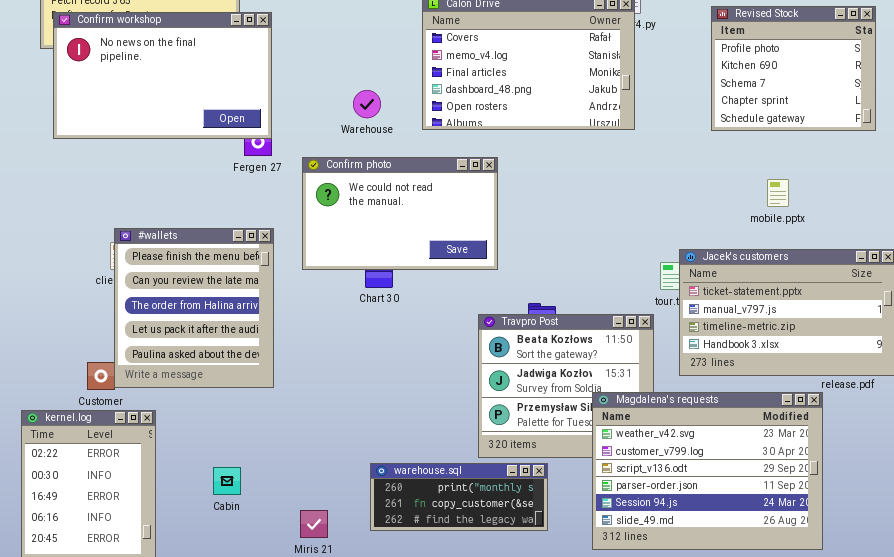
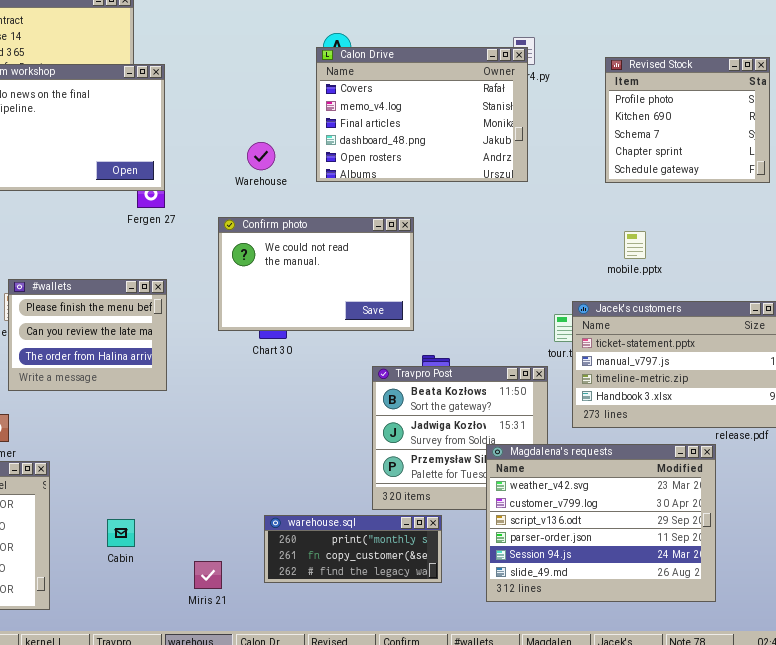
Confirm photo: [302,157,498,270] -> [218,217,414,331], moved
mobile.pptx: [767,179,789,207] -> [624,231,646,259], moved
#wallets: [114,228,274,388] -> [8,279,167,391], resized

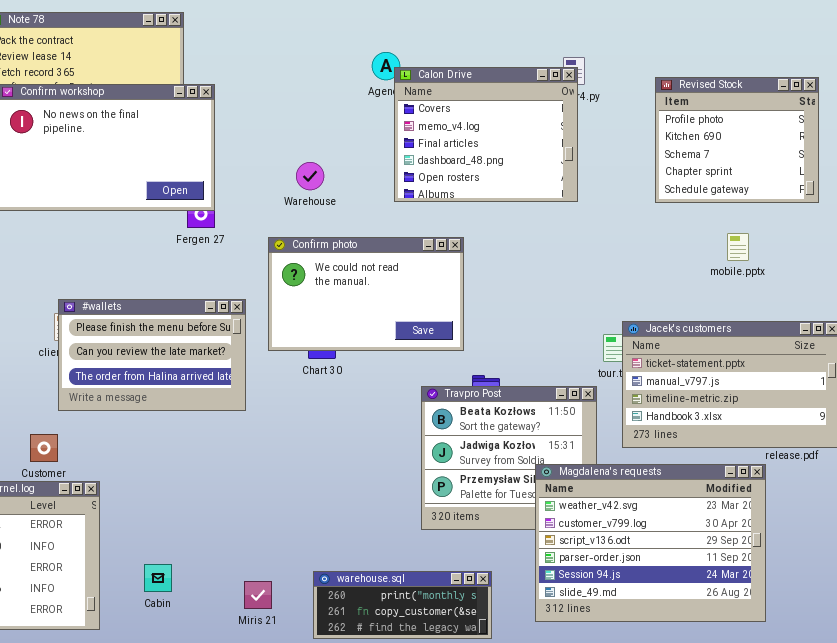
Calon Drive: [316,47,528,182] -> [394,67,578,202], resized
mobile.pptx: [624,231,646,259] -> [727,233,749,261], moved
#wallets: [8,279,167,391] -> [58,299,246,411], resized
warehouse.sql: [264,515,442,583] -> [313,571,492,639], moved
Cabin: [107,519,135,547] -> [144,564,172,592], moved

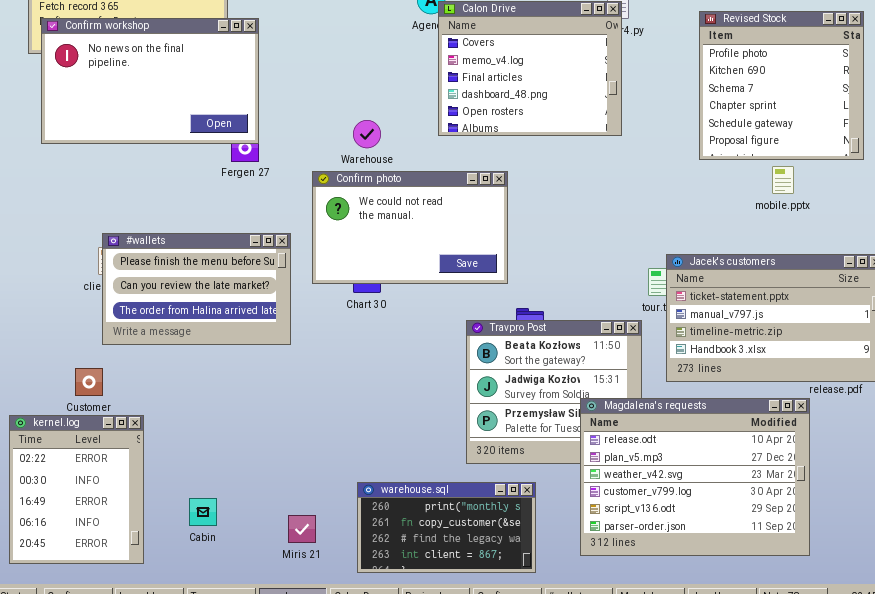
Revised Stock: [655,77,819,203] -> [699,11,864,160], resized
Warehouse: [296,162,324,190] -> [353,120,381,148], moved
Magdalena's requests: [535,464,766,622] -> [580,398,810,556], scrolled up 2 rows
warehouse.sql: [313,571,492,639] -> [357,482,536,573], resized

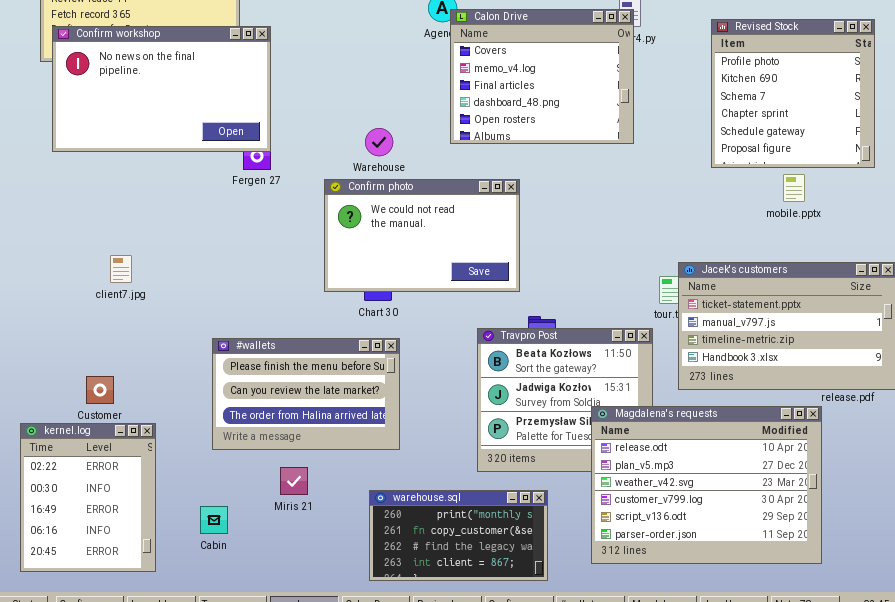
#wallets: [102,233,291,345] -> [212,338,400,450], moved
Miris 21: [288,515,316,543] -> [280,467,308,495], moved

